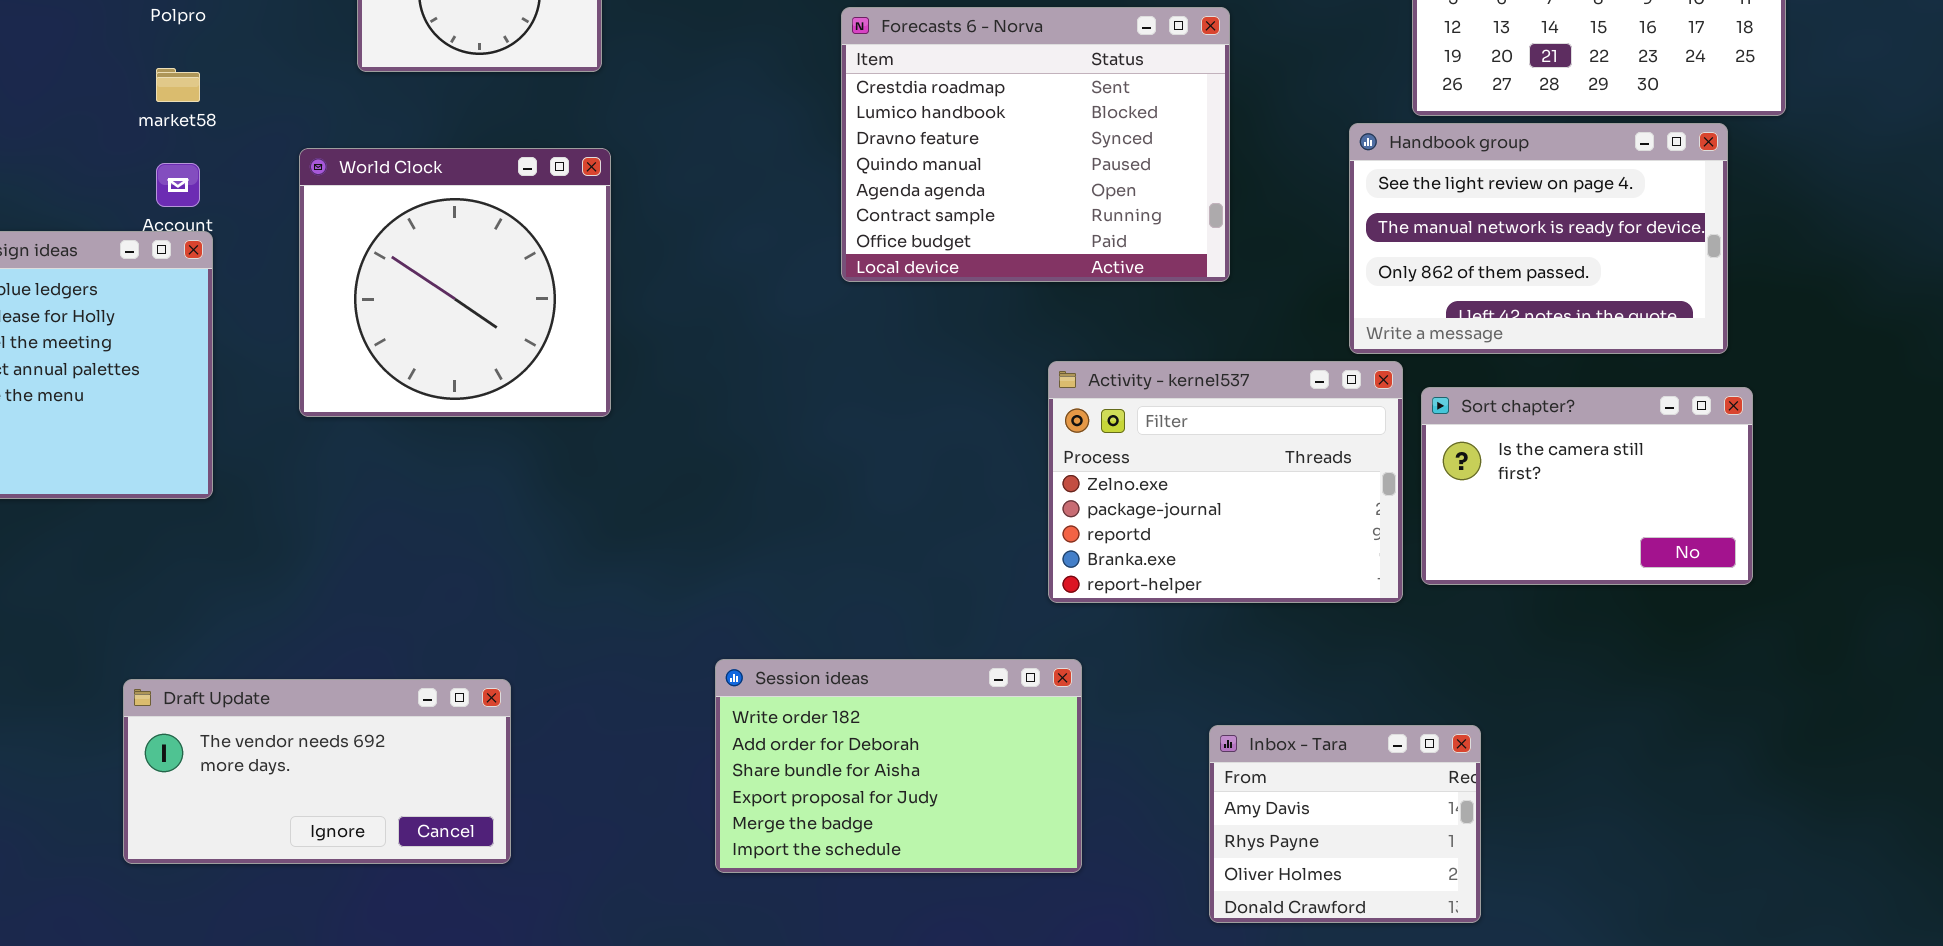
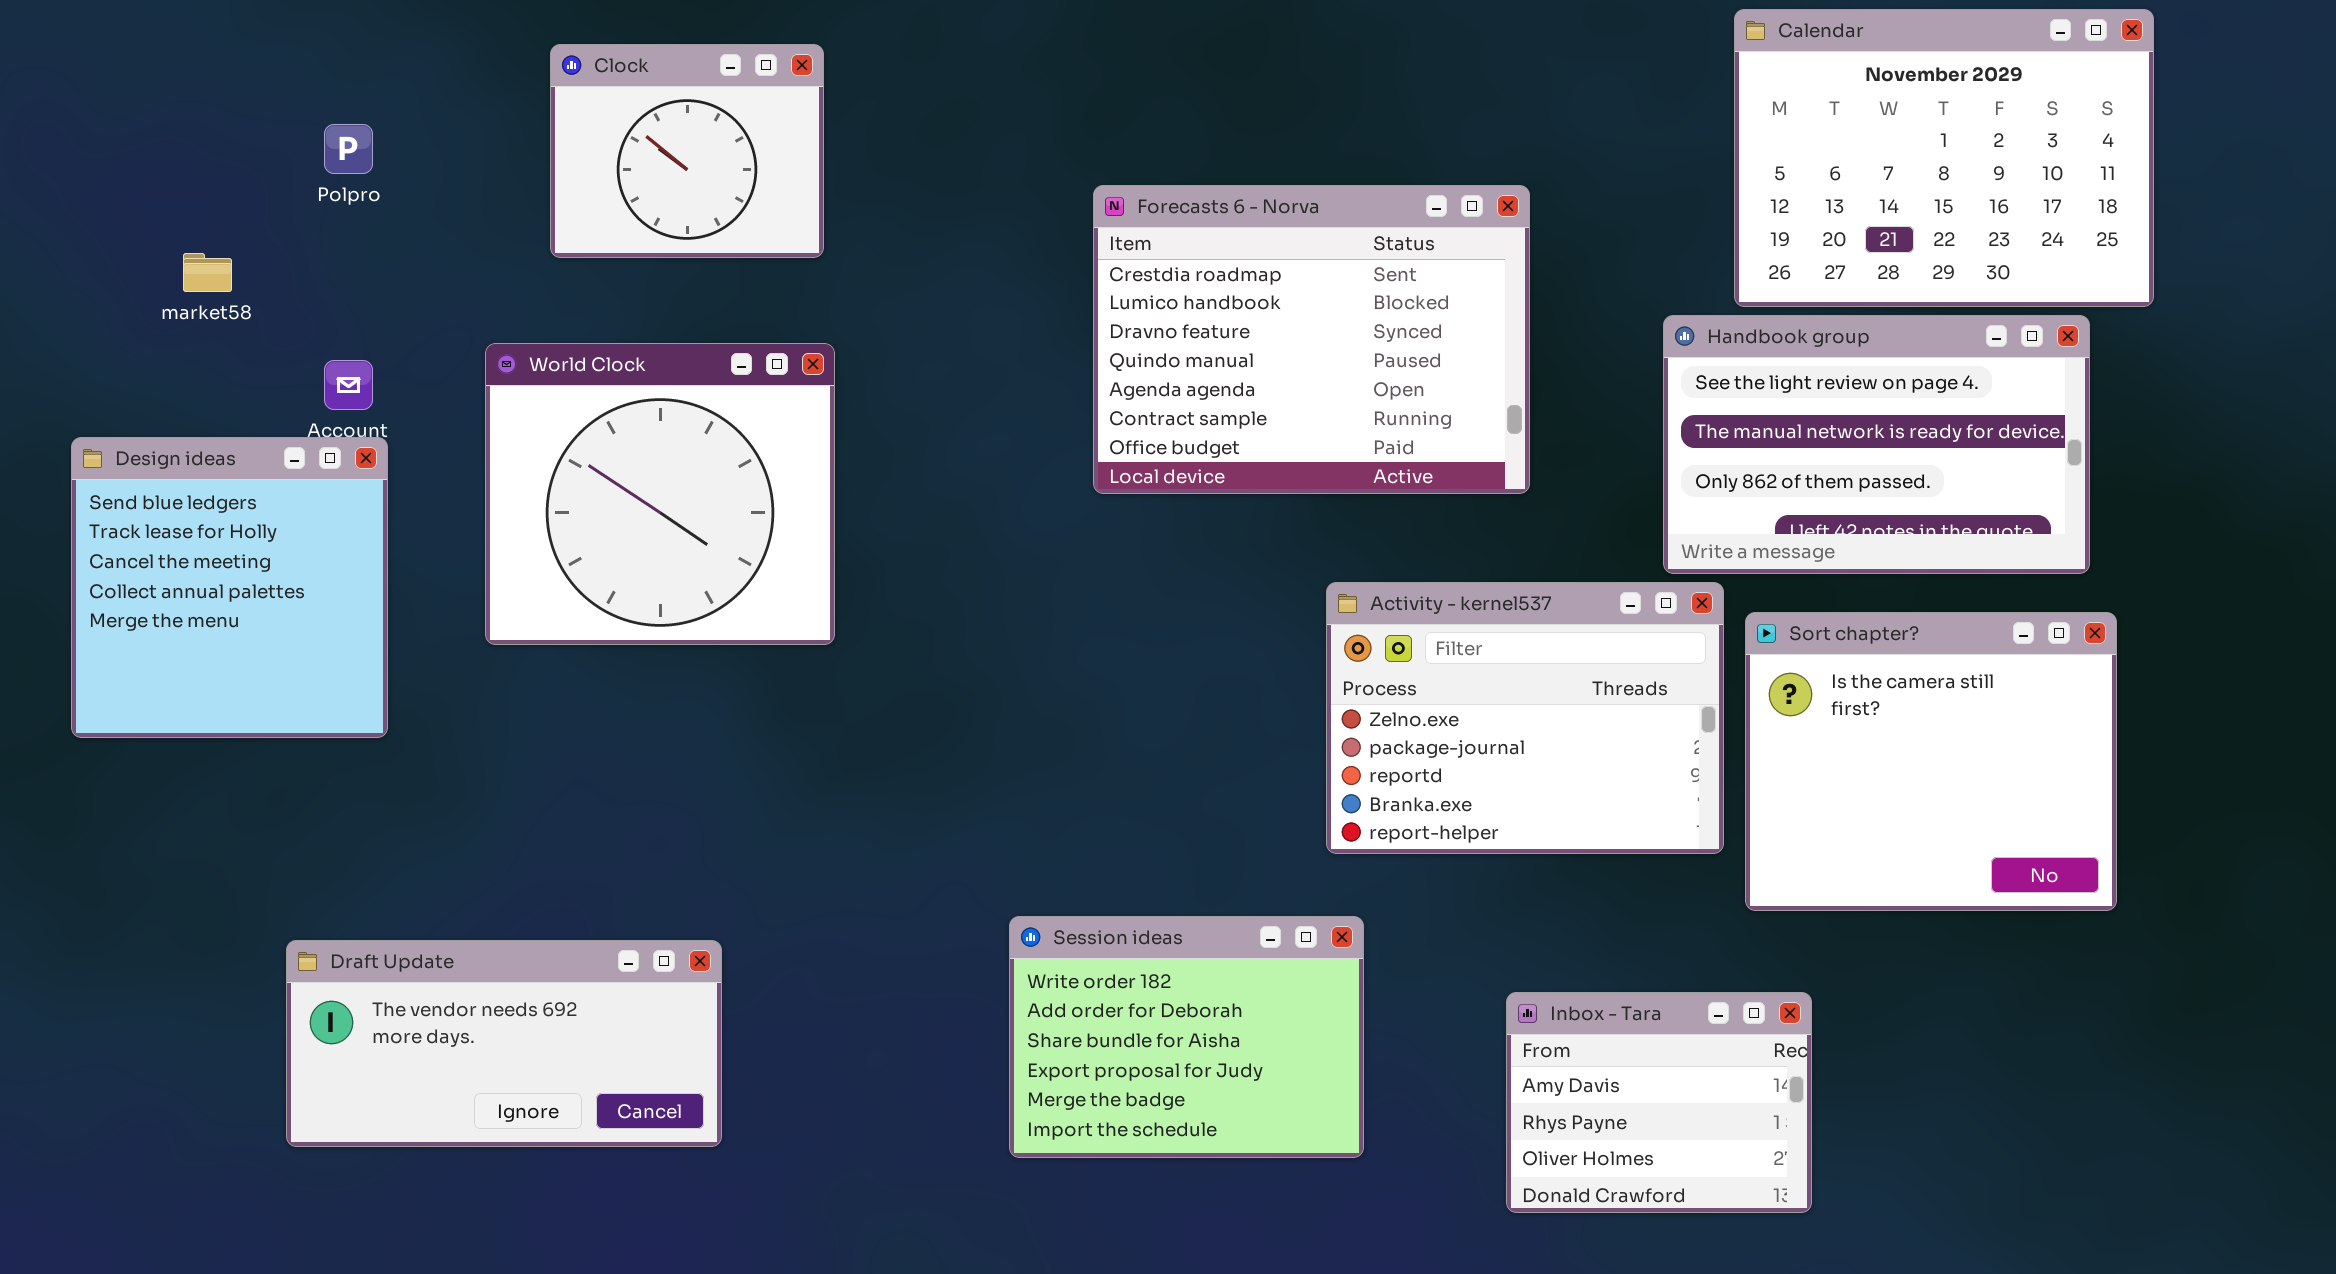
market58: [156,68,200,102] -> [183,253,232,292], moved
Sort chapter?: [1421,387,1753,585] -> [1745,612,2117,911], resized
Session ideas: [715,659,1082,873] -> [1009,916,1364,1158], resized

